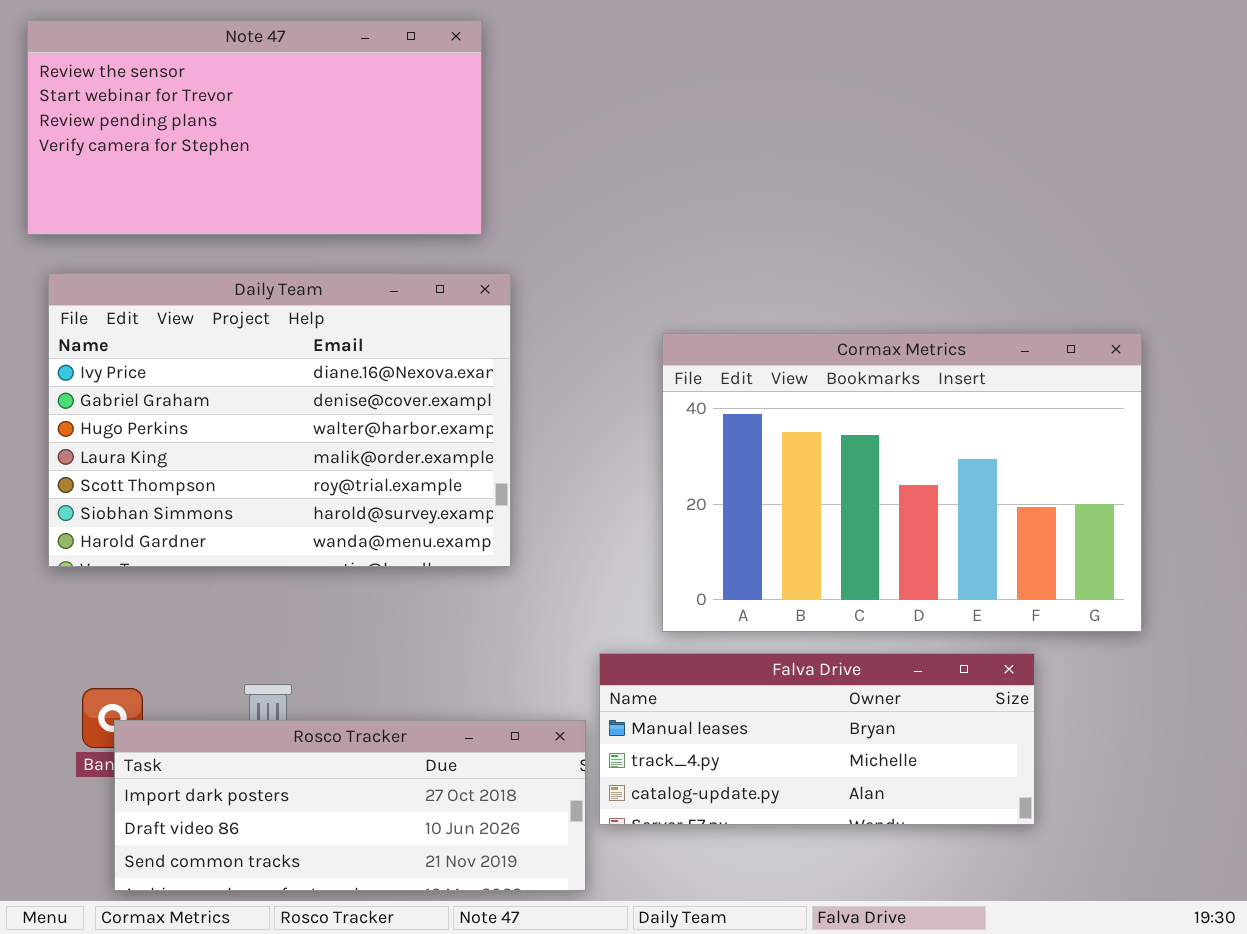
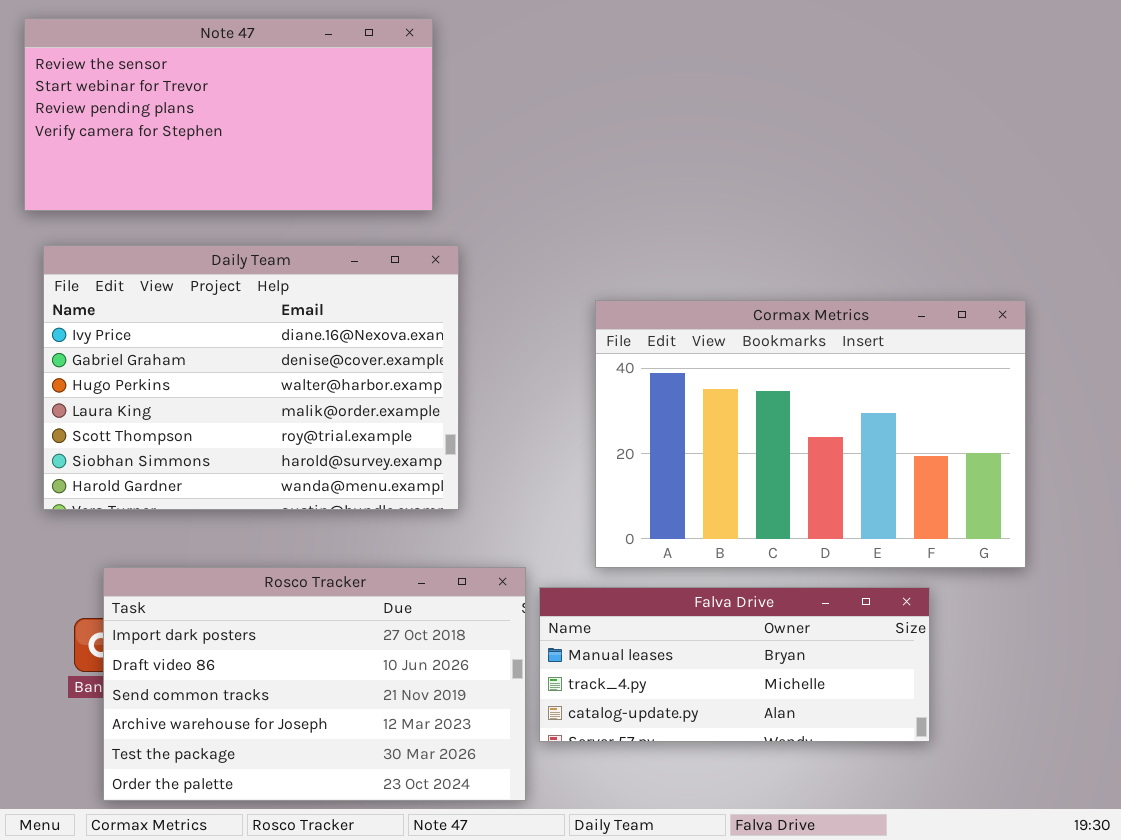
Rosco Tracker: [114,720,586,891] -> [103,567,526,801], resized

